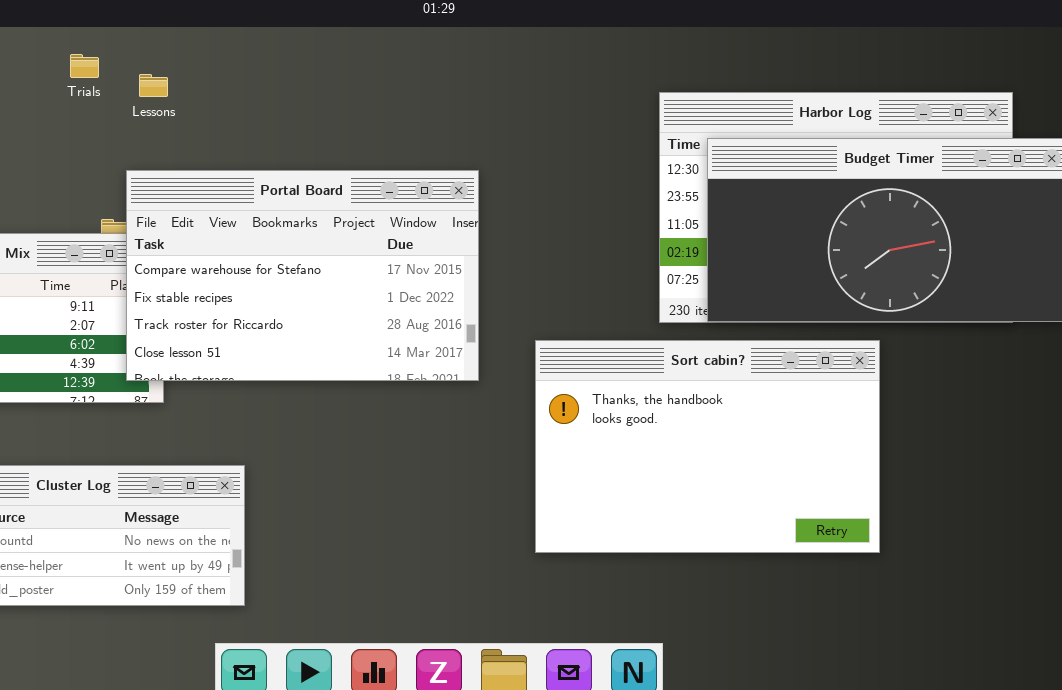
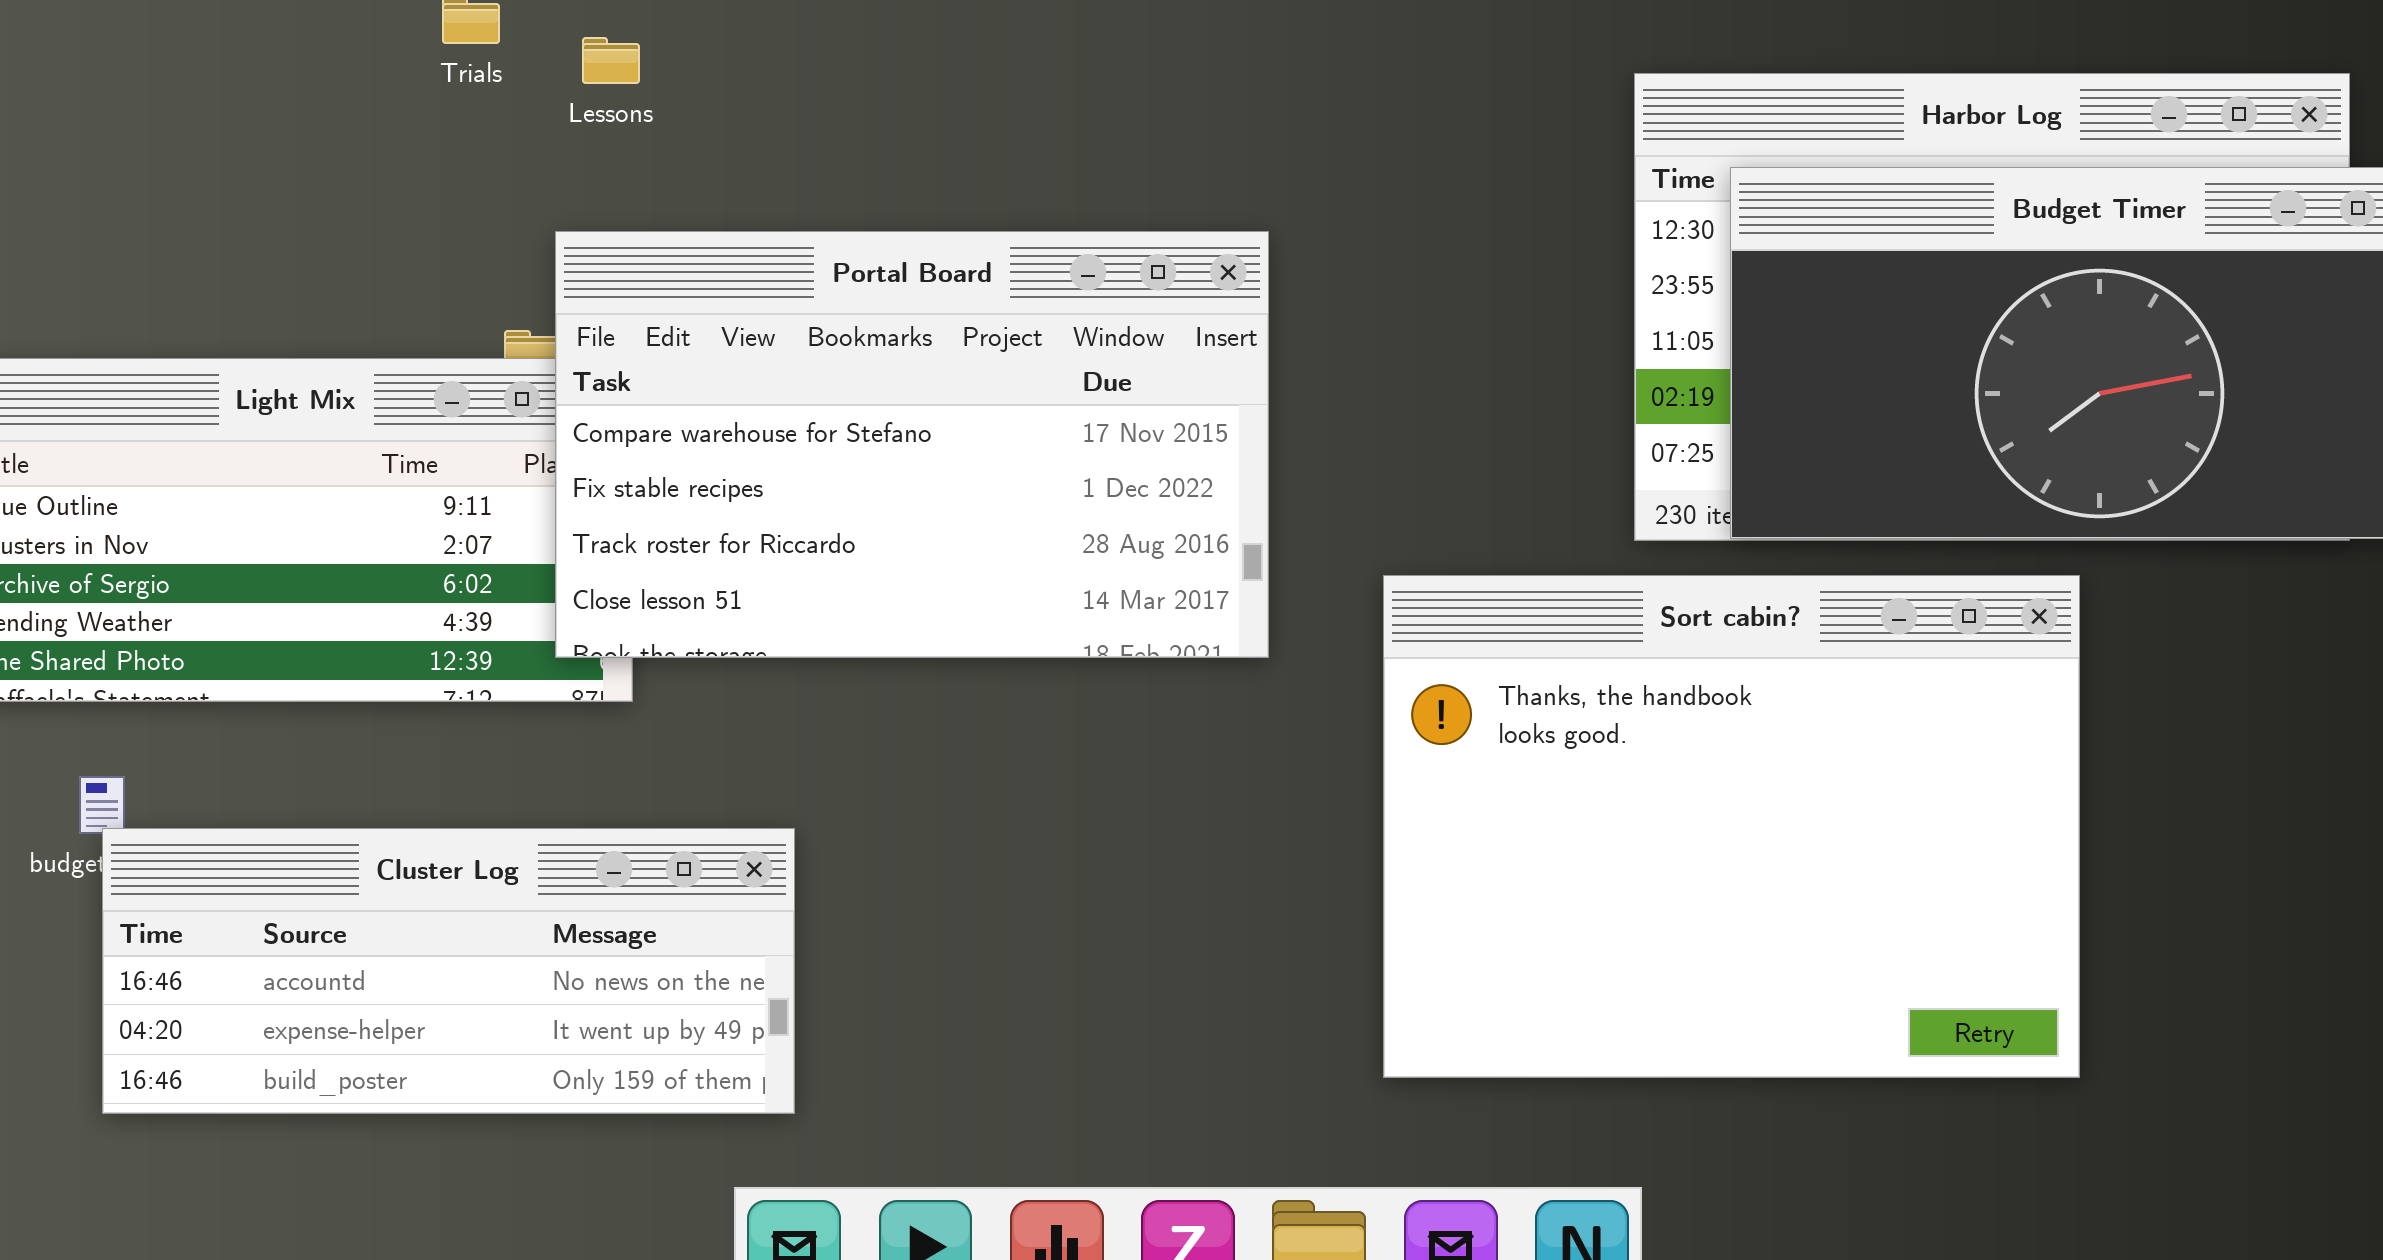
Sort cabin?: [535,340,880,553] -> [1383,575,2080,1078], resized

